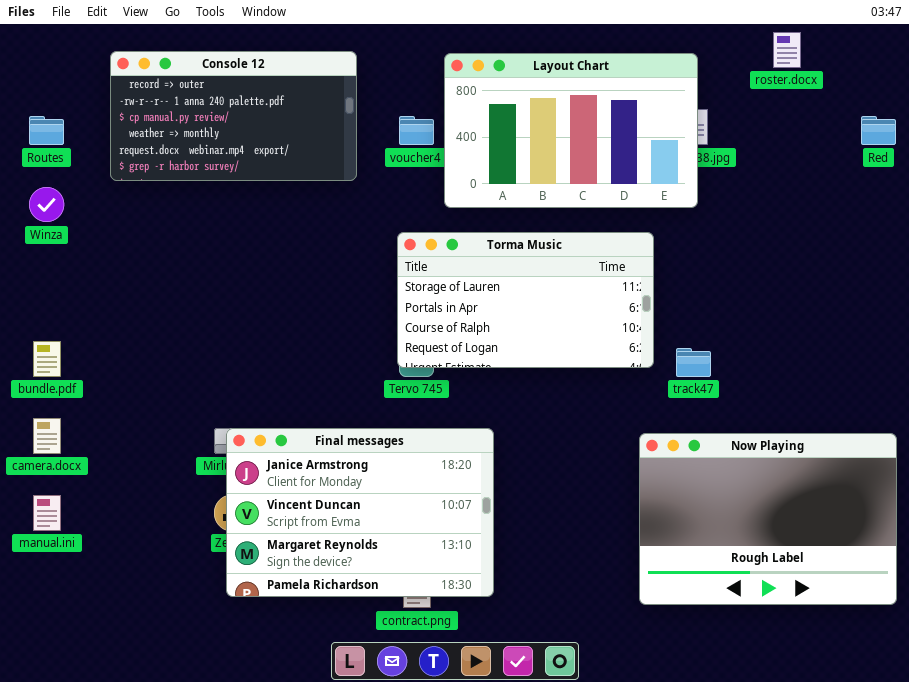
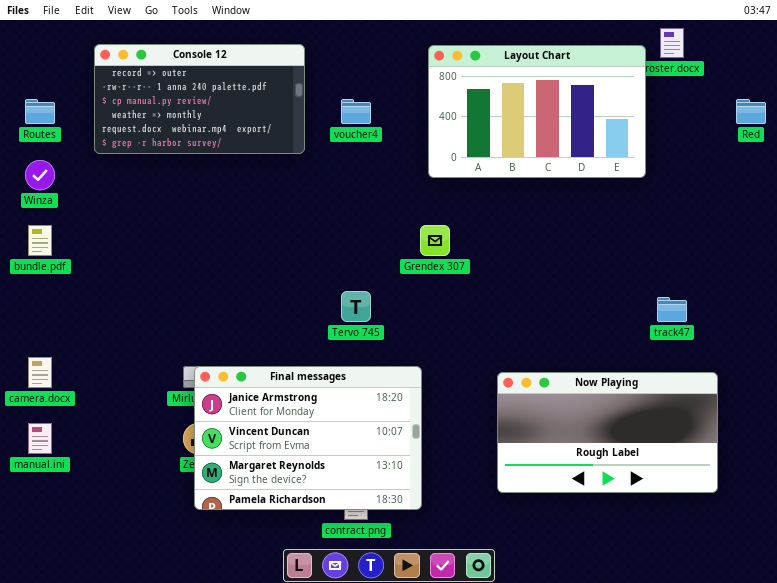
Layout Chart: [444,53,698,208] -> [428,45,646,178], moved
Torma Music: [397,232,654,368] -> none, closed
bundle.pdf: [33,341,61,377] -> [28,225,52,256], moved
track47: [676,348,711,377] -> [657,297,687,322], moved
Now Playing: [639,433,897,605] -> [497,372,718,493], moved, resized

